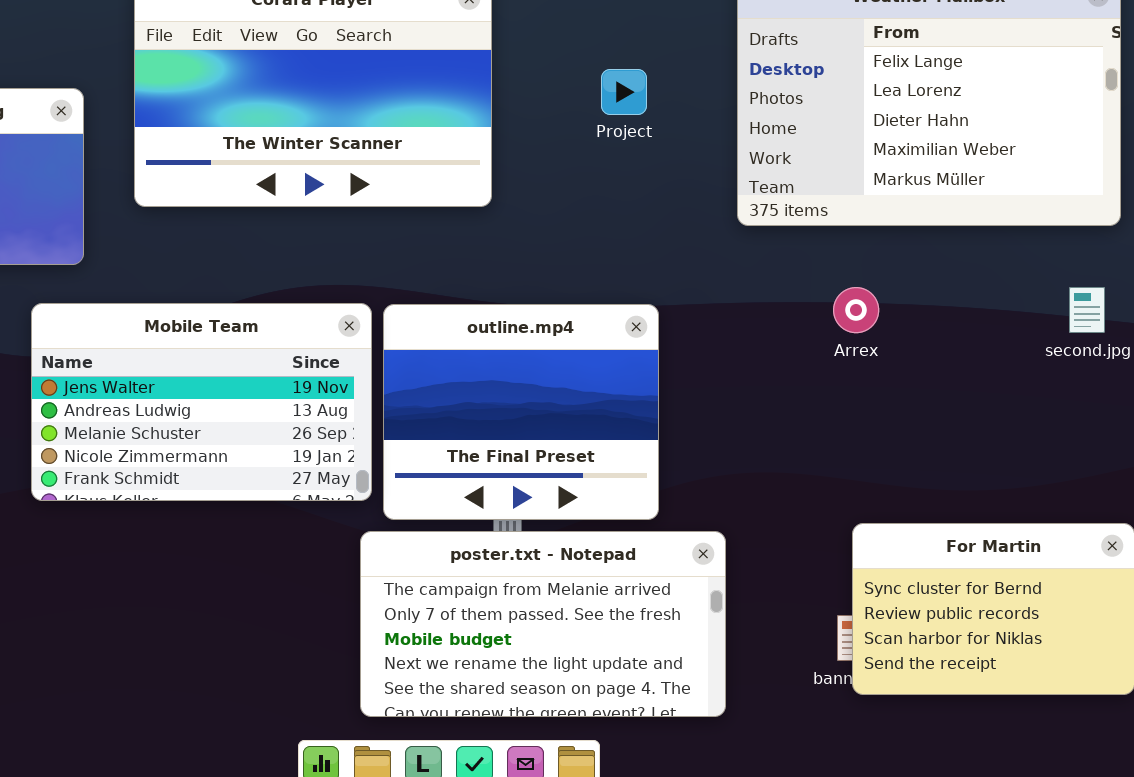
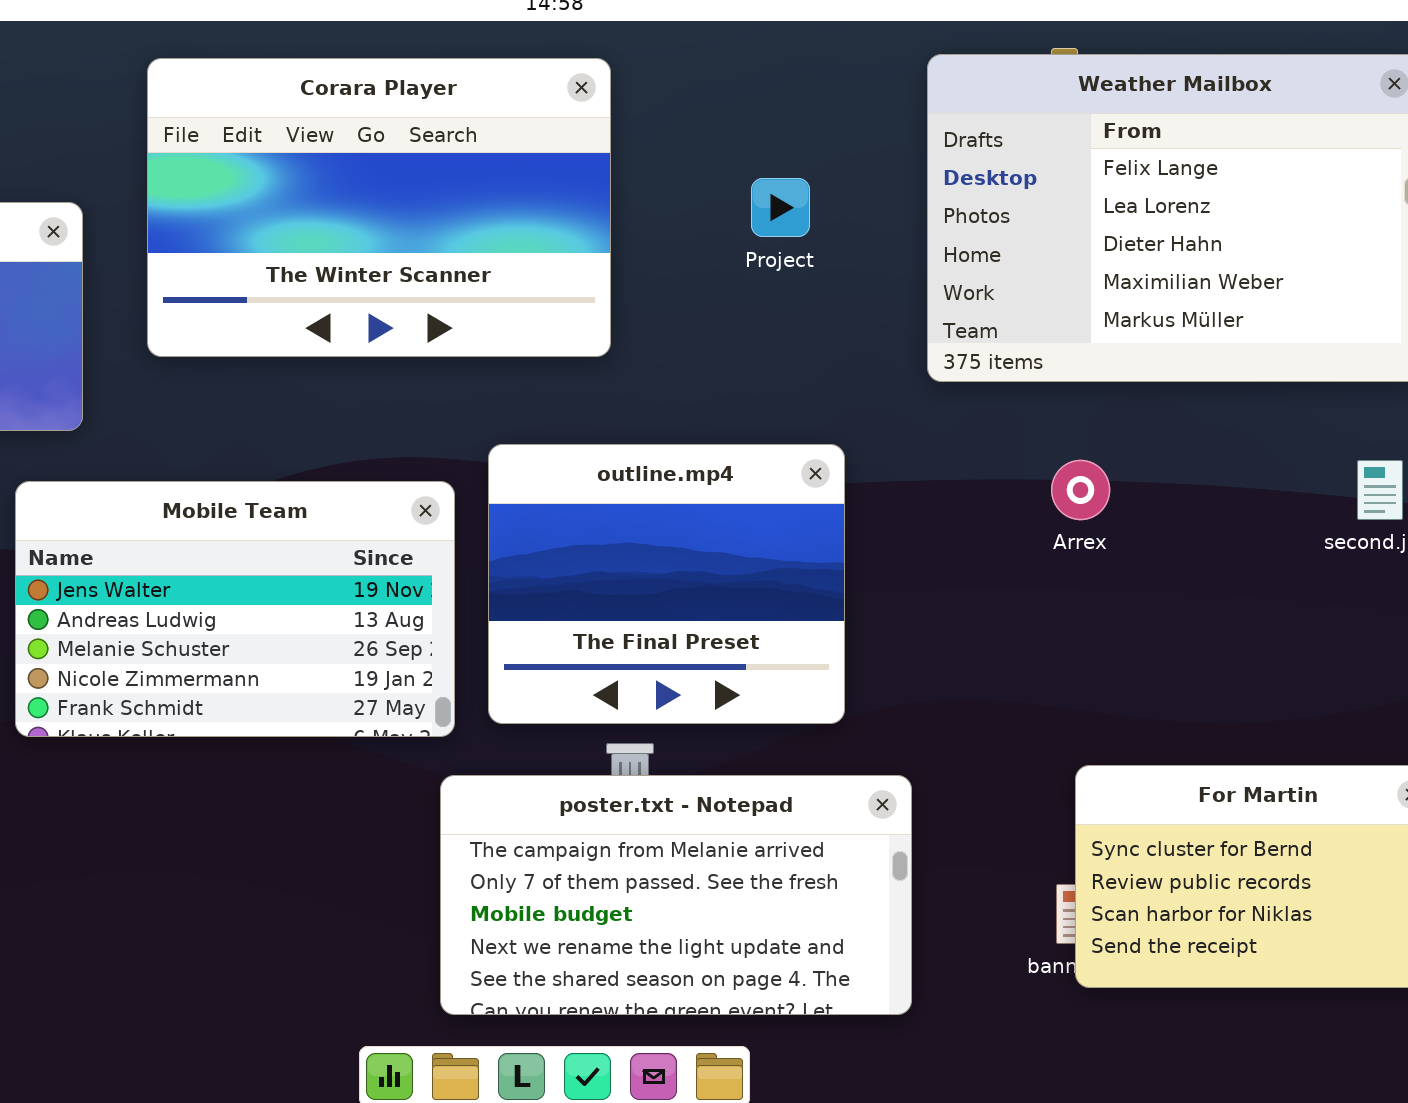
outline.mp4: [383,304,659,520] -> [488,444,845,724], moved

